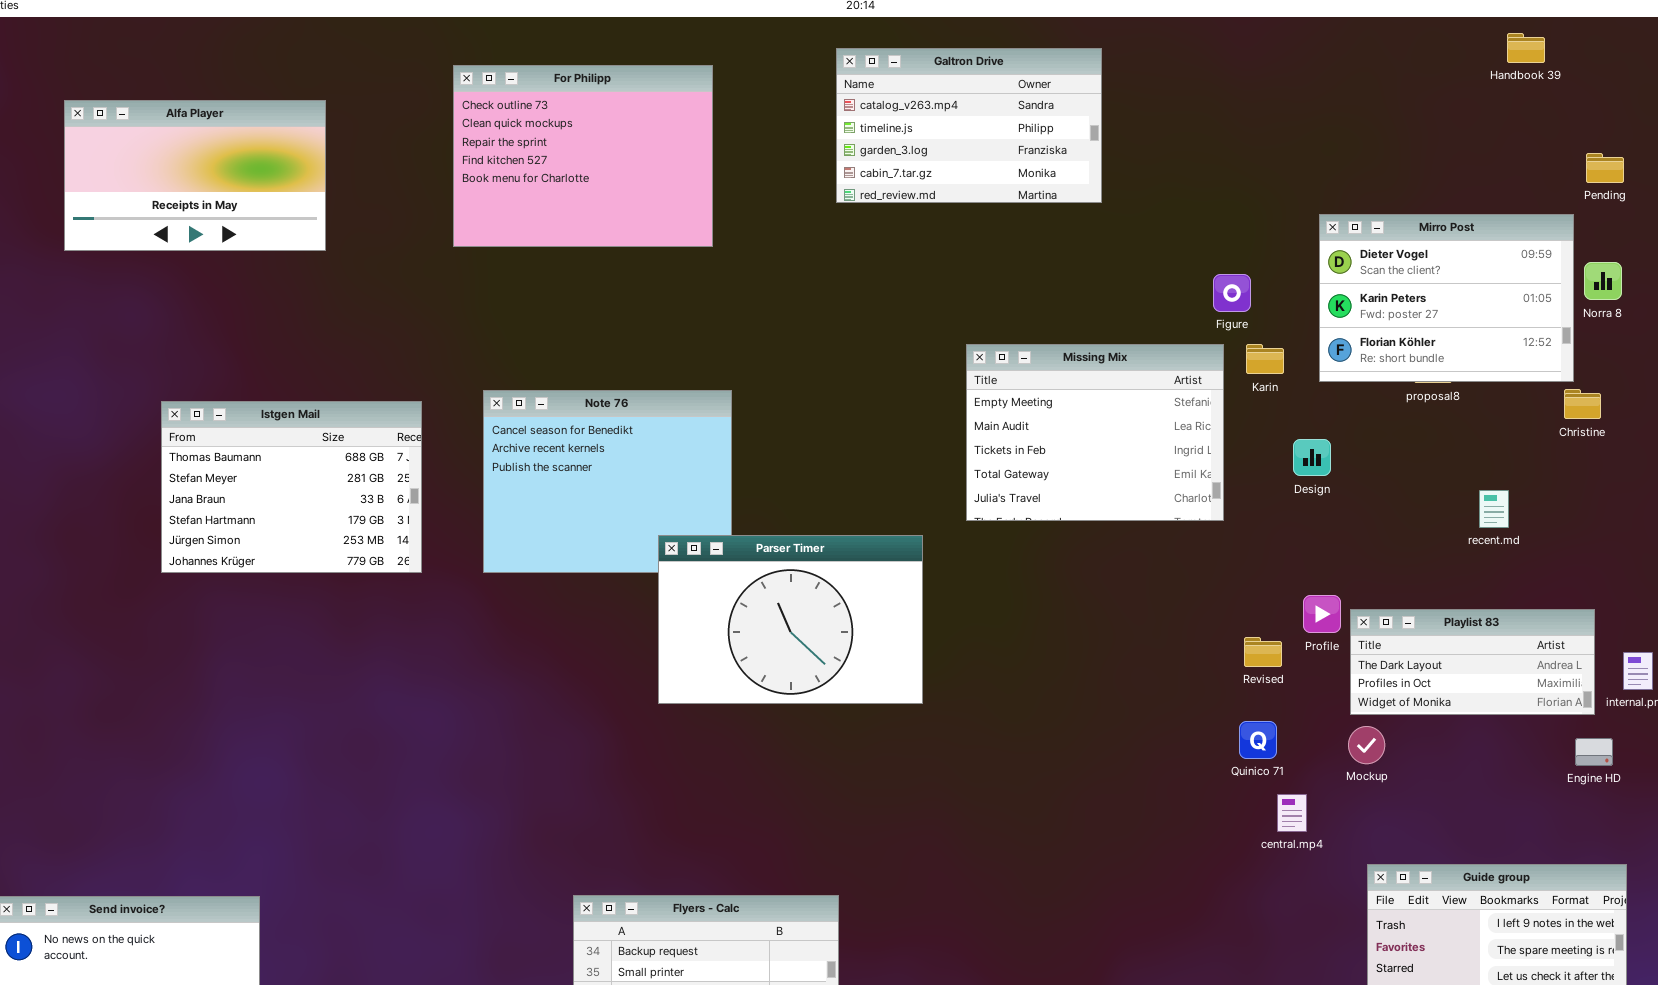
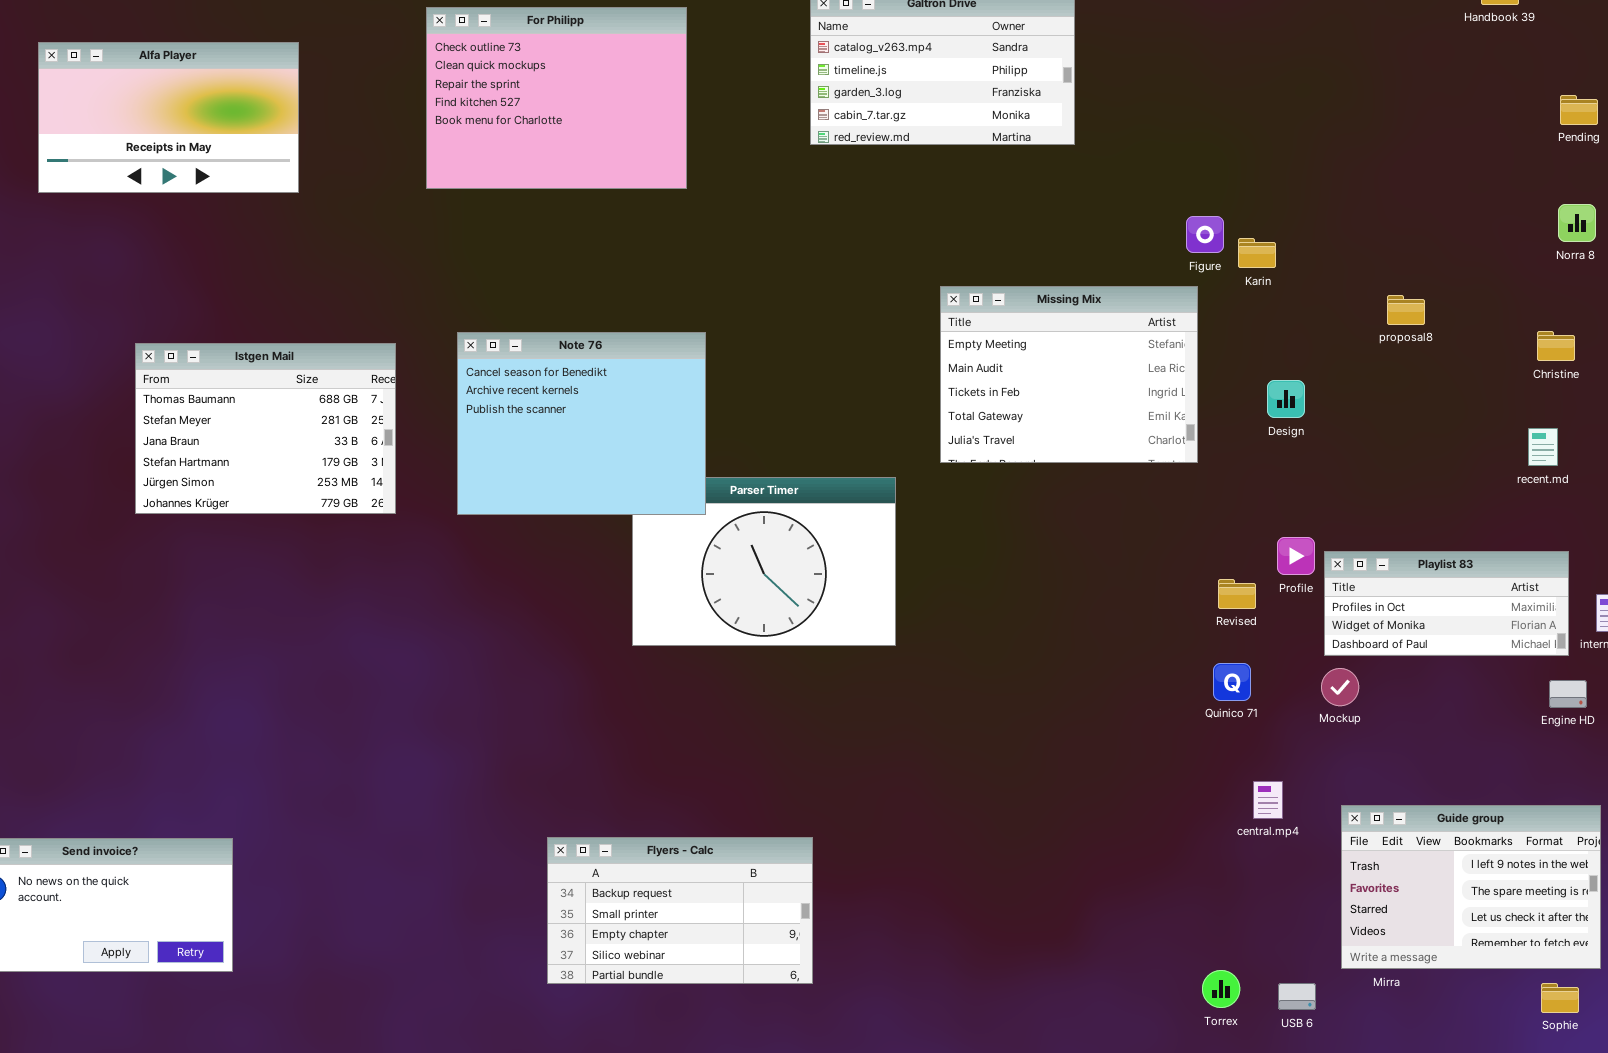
Mirro Post: [1319,214,1574,382] -> none, closed
Karin: [1246,344,1284,374] -> [1238,238,1276,268], moved
Note 76: [483,390,732,573] -> [457,332,706,515], raised
recent.md: [1479,490,1509,528] -> [1528,428,1558,466], moved
Playlist 83: [1350,609,1595,715] -> [1324,551,1569,656], scrolled down 1 row
central.mp4: [1277,794,1307,832] -> [1253,781,1283,819], moved

